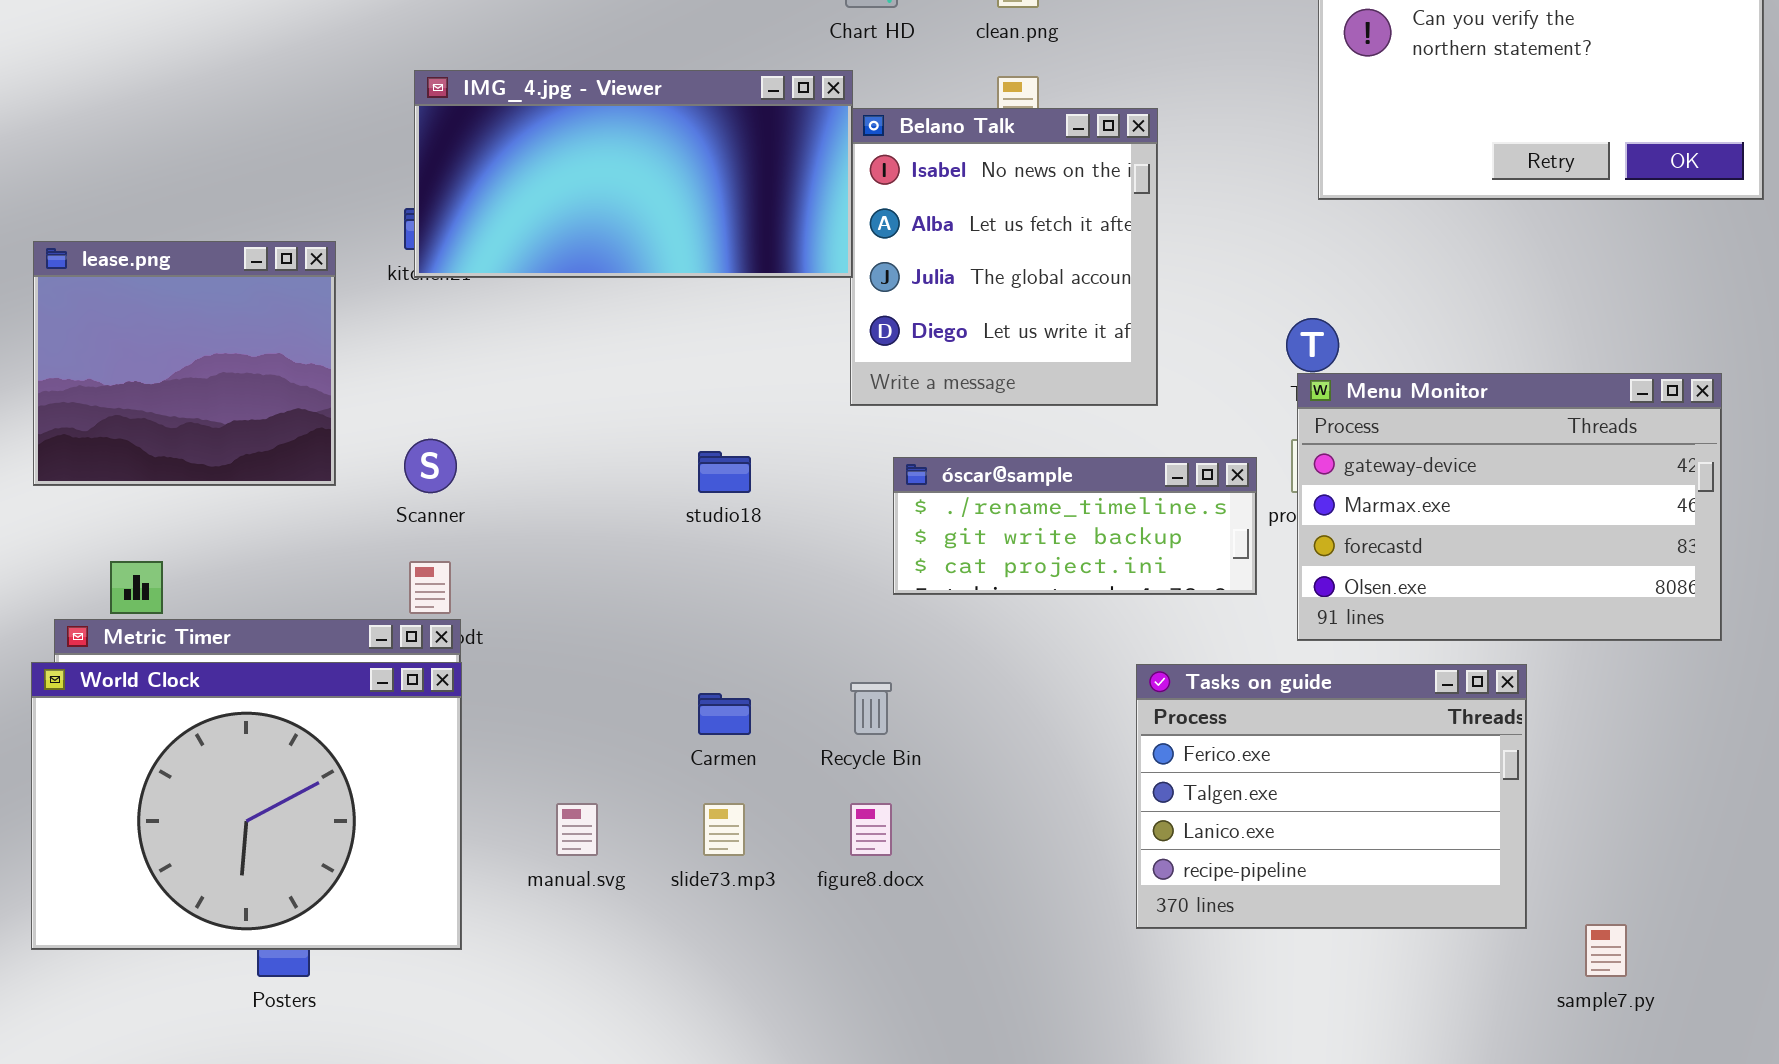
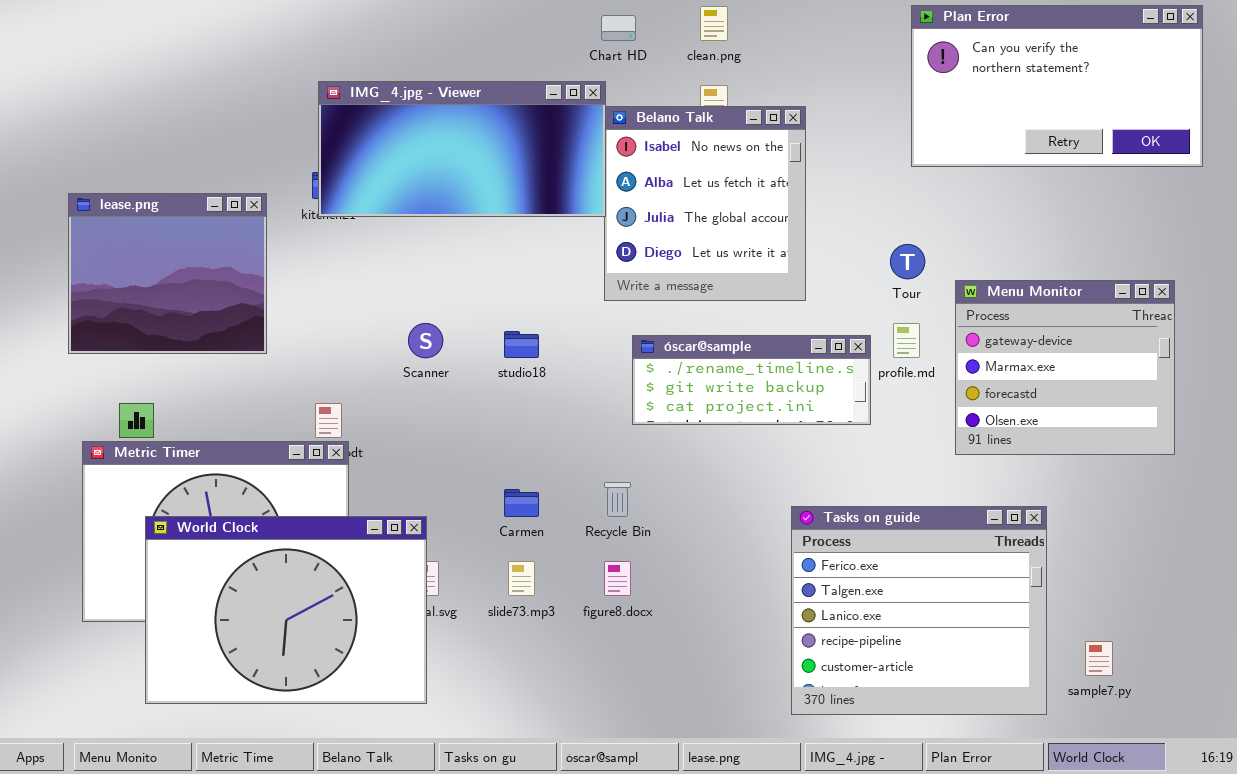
Menu Monitor: [1297,373,1722,641] -> [955,280,1175,455], resized
Scanner: [404,439,457,493] -> [408,323,443,358], moved
World Clock: [31,662,462,950] -> [145,516,427,704], moved
Tasks on guide: [1136,664,1527,929] -> [791,506,1047,715], moved, resized

